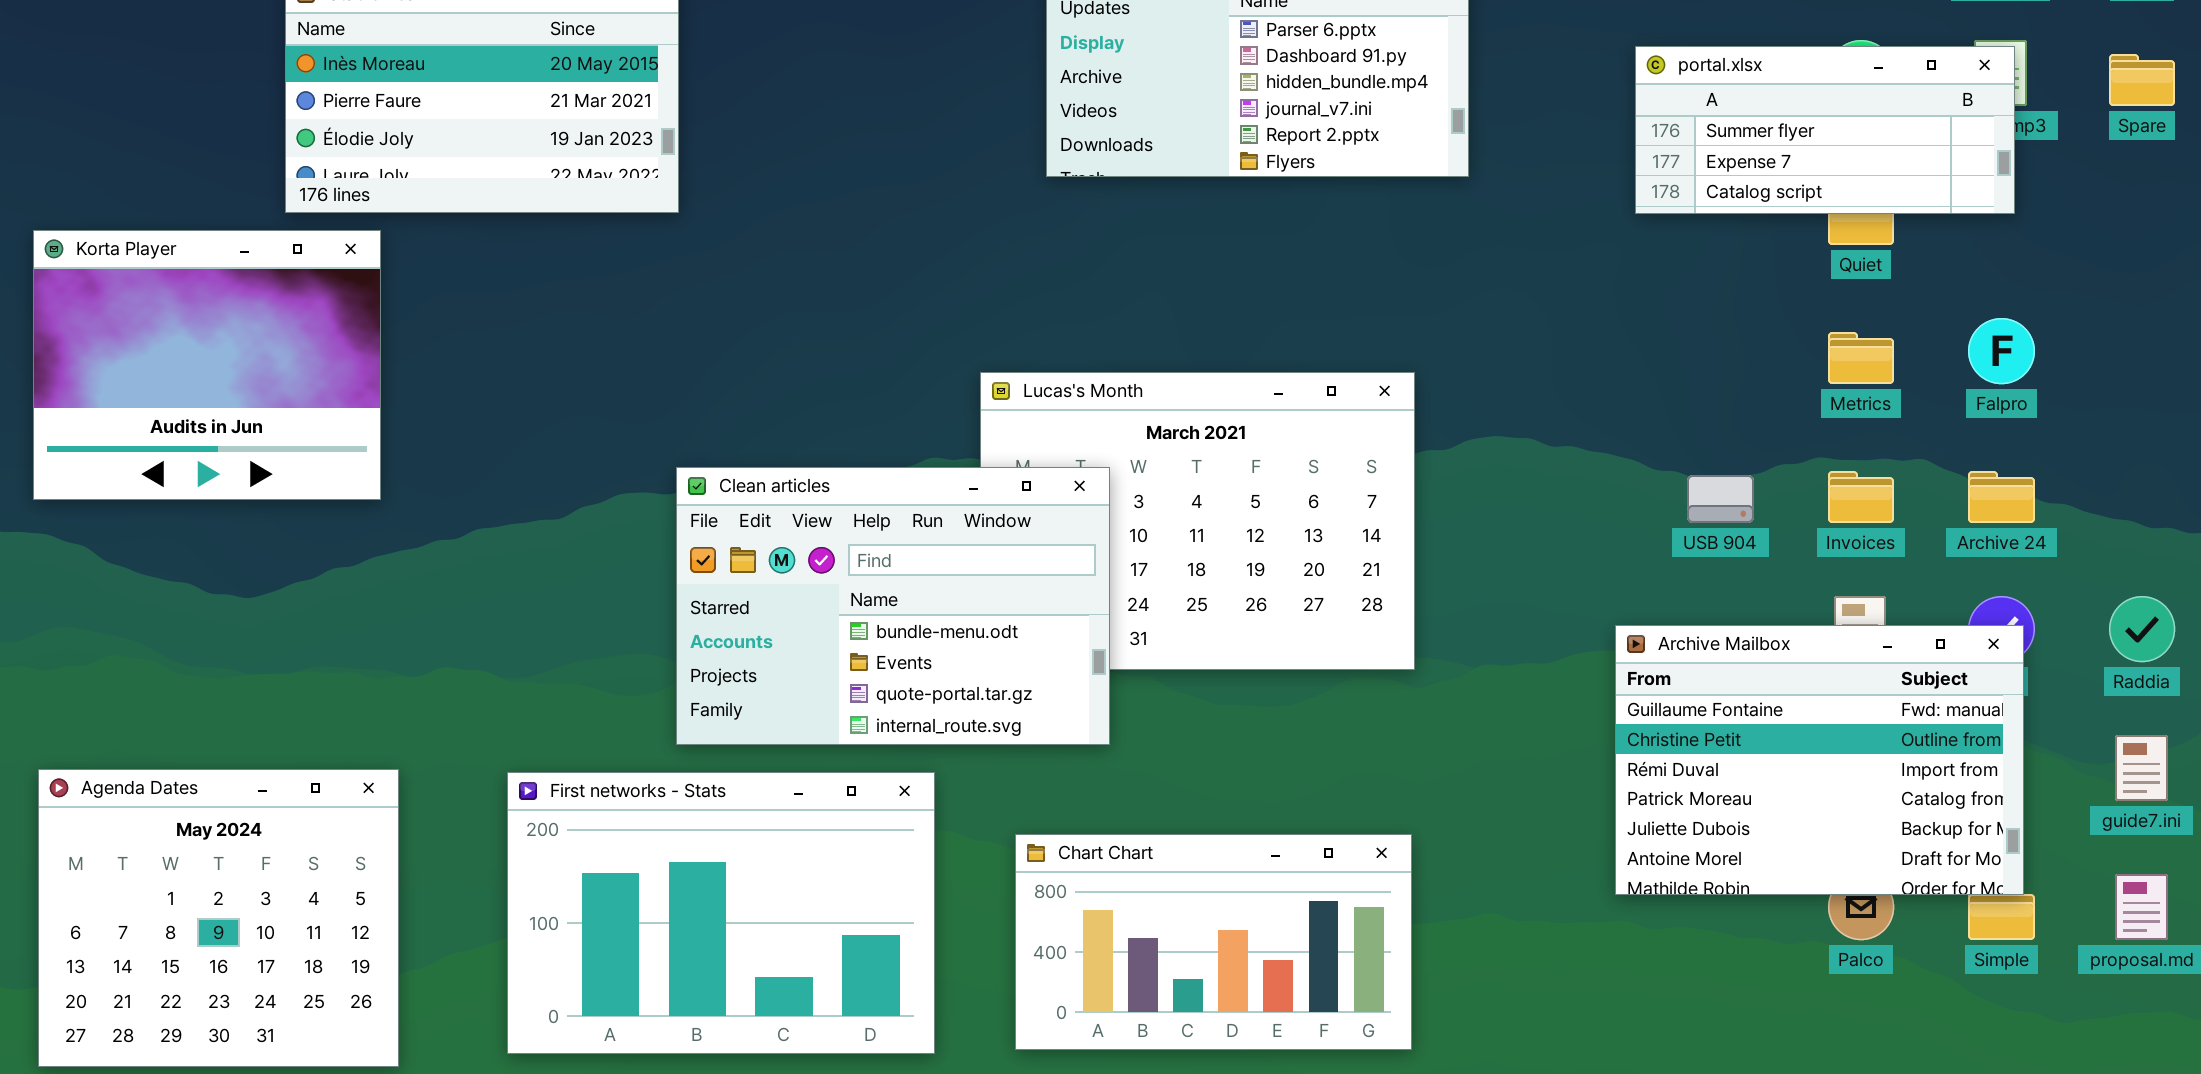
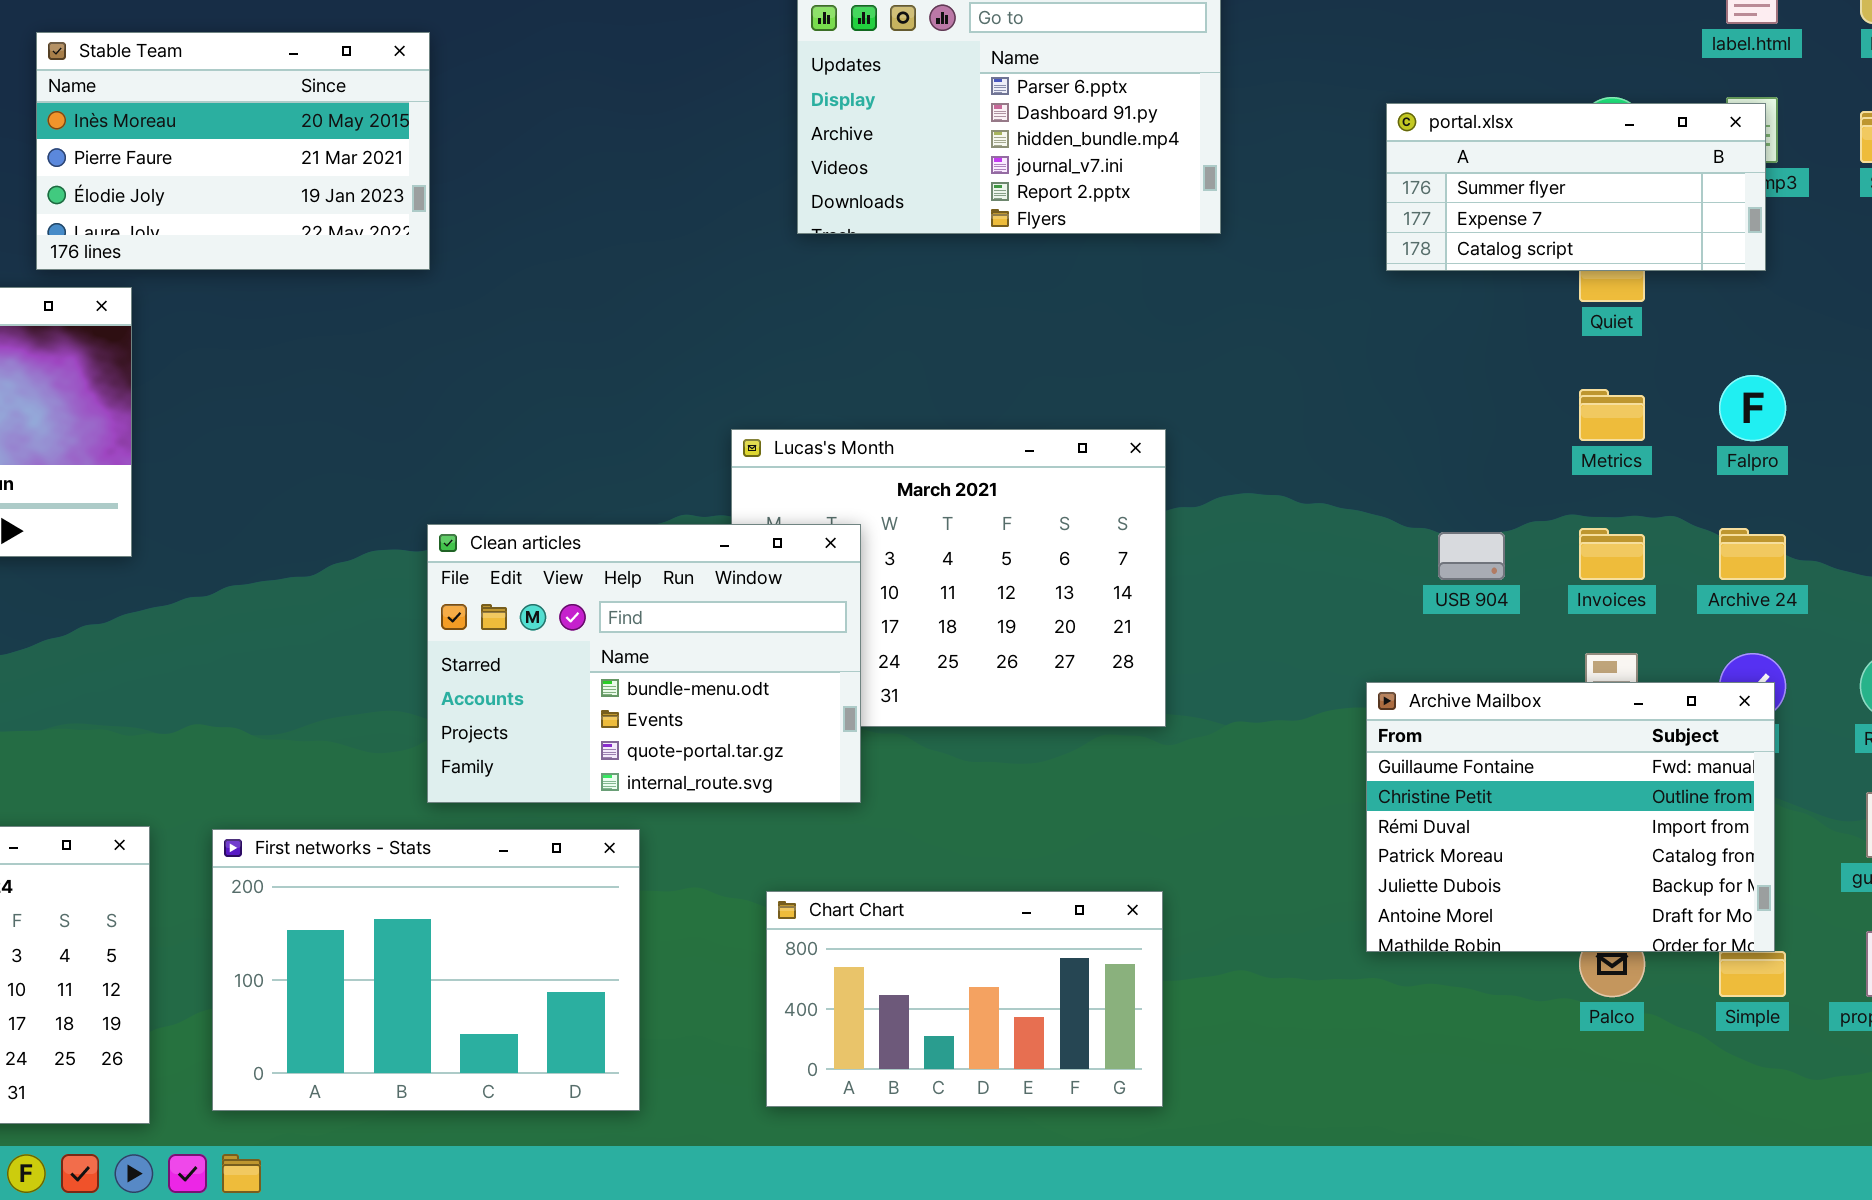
First networks - Stats: [507,772,935,1054] -> [212,829,640,1111], moved

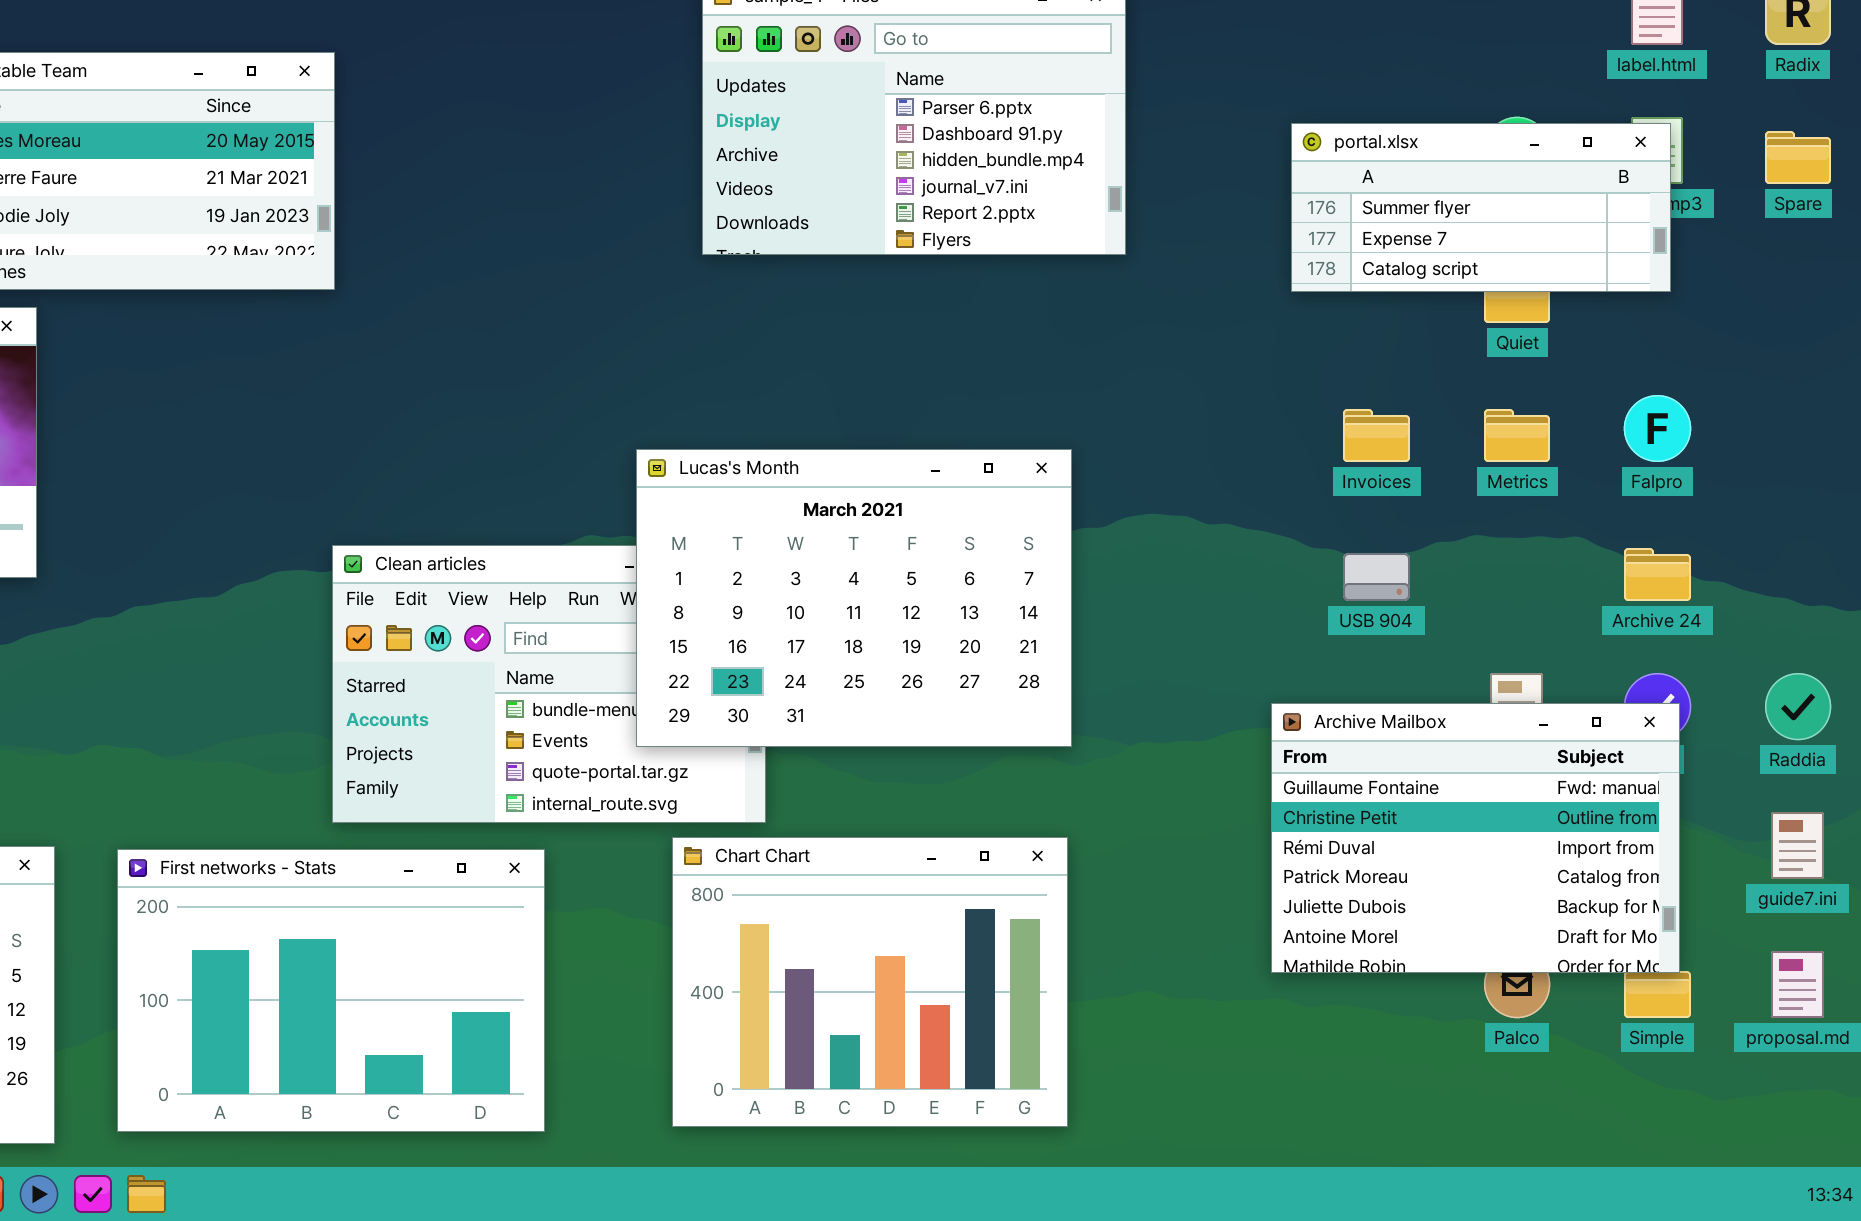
Lucas's Month: [731,429,1166,727] -> [636,449,1072,747], raised
Invoices: [1579,528,1645,580] -> [1343,409,1410,462], moved
Chart Chart: [766,891,1163,1107] -> [672,837,1068,1127], resized

